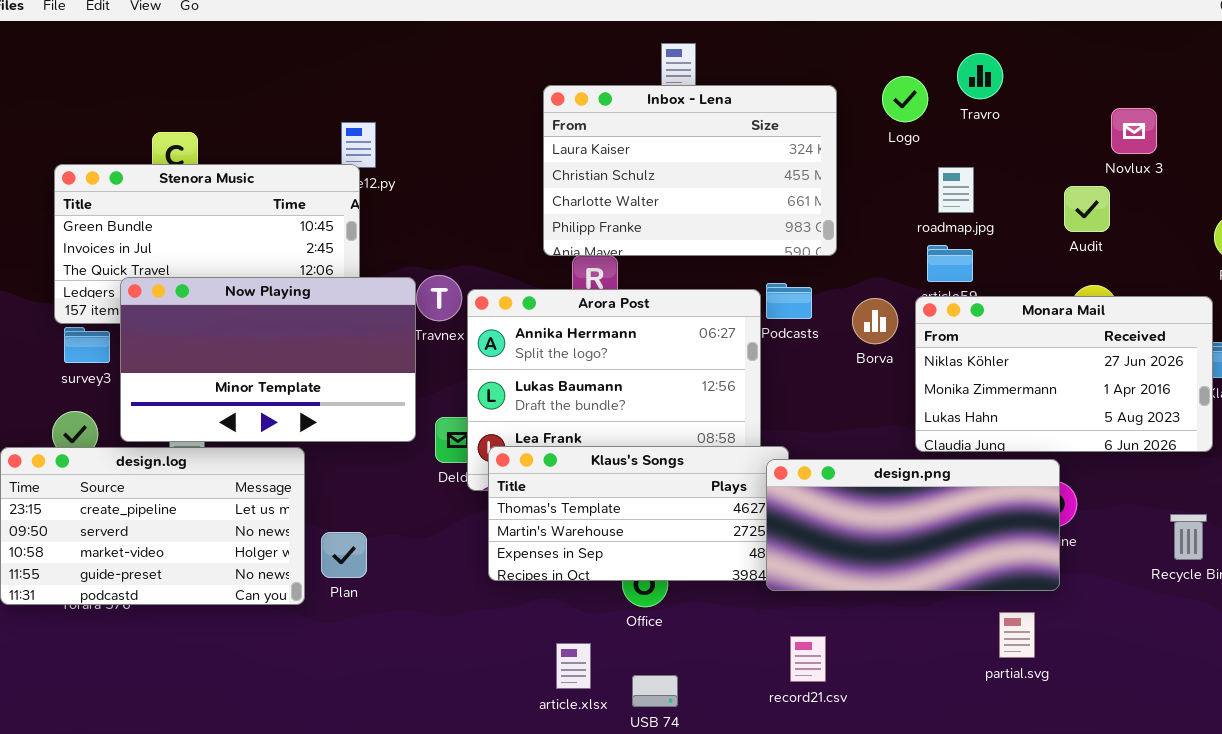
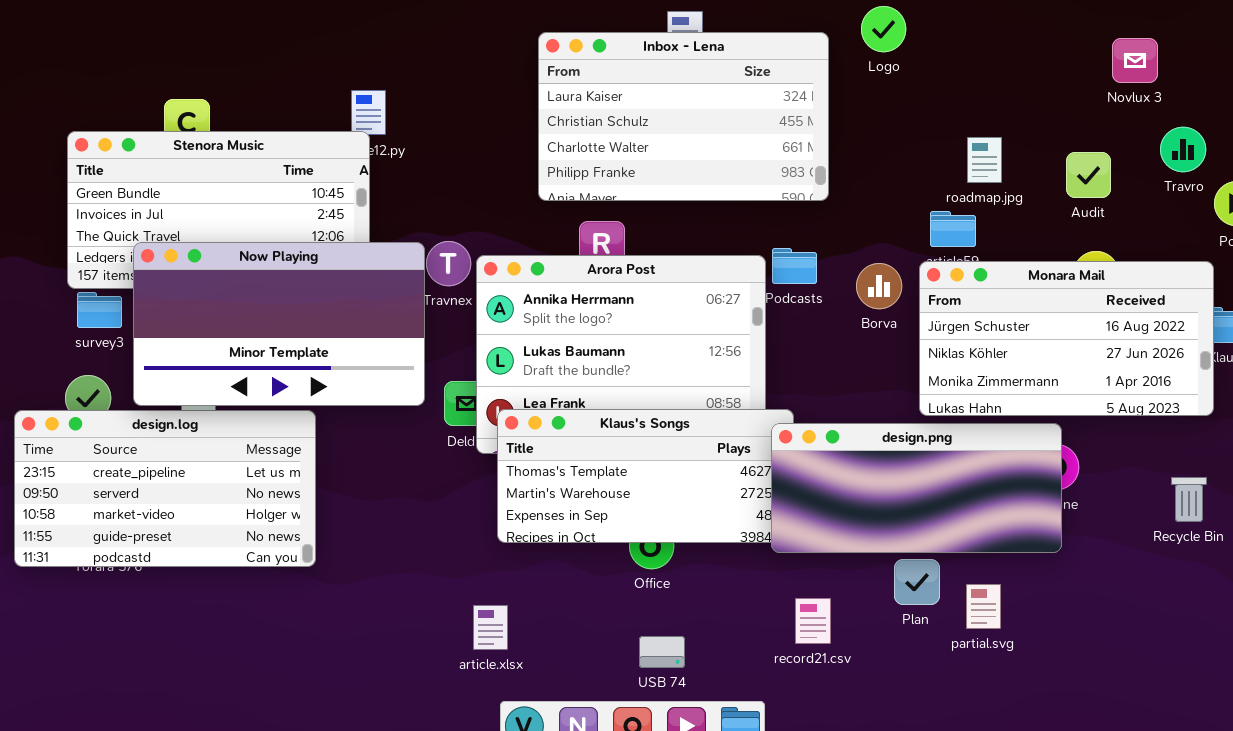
Travro: [957,53,1003,99] -> [1160,127,1206,172], moved
Logo: [882,76,928,122] -> [861,6,906,52], moved
Inbox - Lena: [543,85,837,256] -> [538,32,829,201], moved
Novlux 3: [1111,108,1157,154] -> [1112,38,1158,83], moved
roadmap.jpg: [938,167,974,213] -> [967,137,1002,183], moved
Monara Mail: [915,296,1213,452] -> [919,261,1214,416], scrolled up 1 row
Plan: [321,532,367,578] -> [894,559,940,605], moved
partial.svg: [999,612,1035,658] -> [966,584,1001,629], moved
article.xlsx: [556,643,591,689] -> [473,605,508,650], moved

